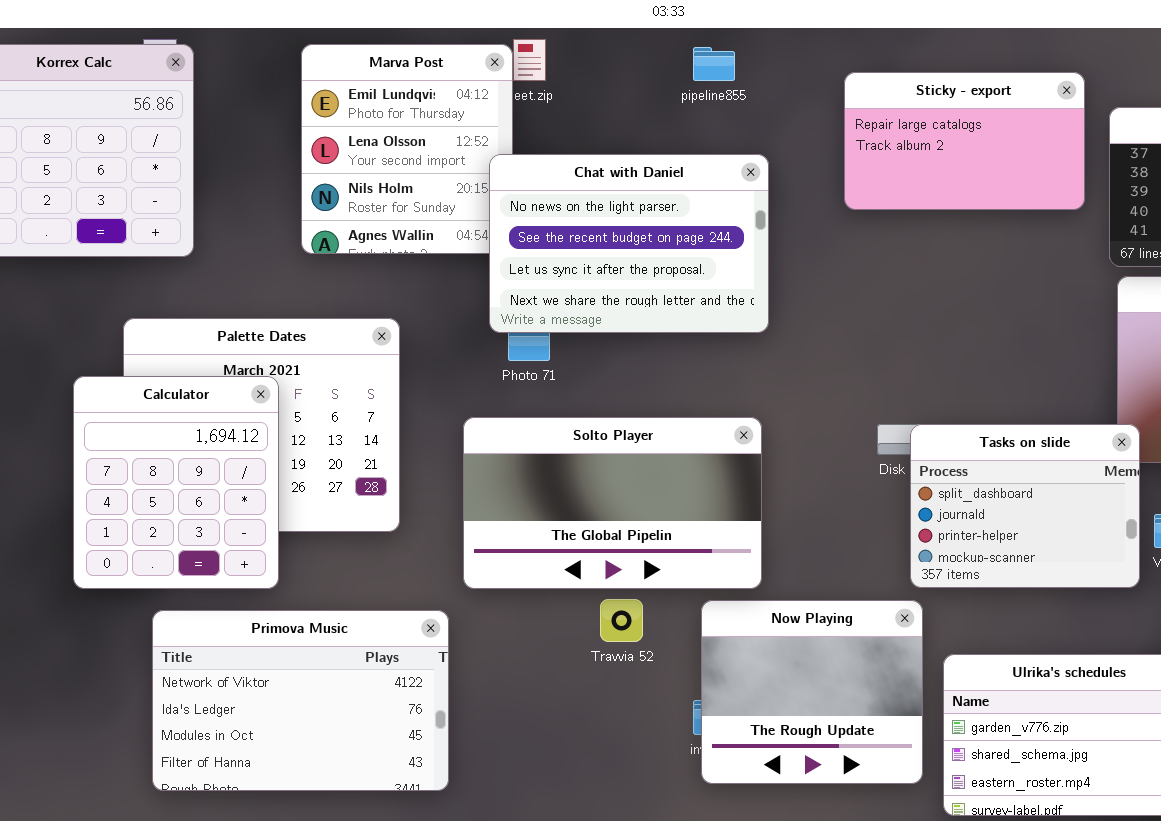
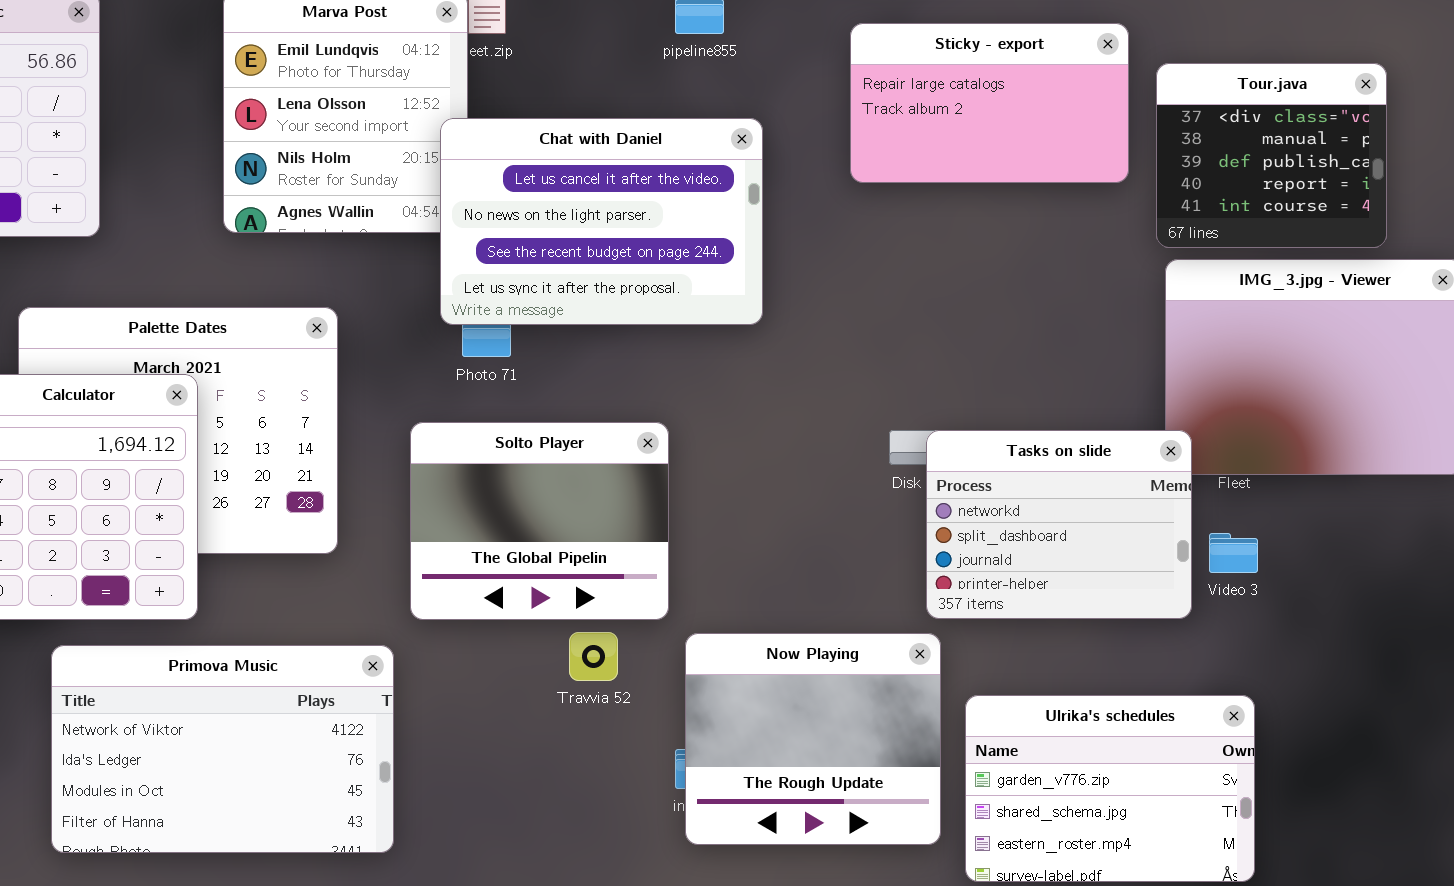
Chat with Daniel: [489,154,769,333] -> [440,118,763,325], scrolled up 1 row
Solto Player: [463,417,762,589] -> [410,422,669,620], resized
Tasks on slide: [910,424,1140,588] -> [926,430,1192,619], scrolled up 1 row

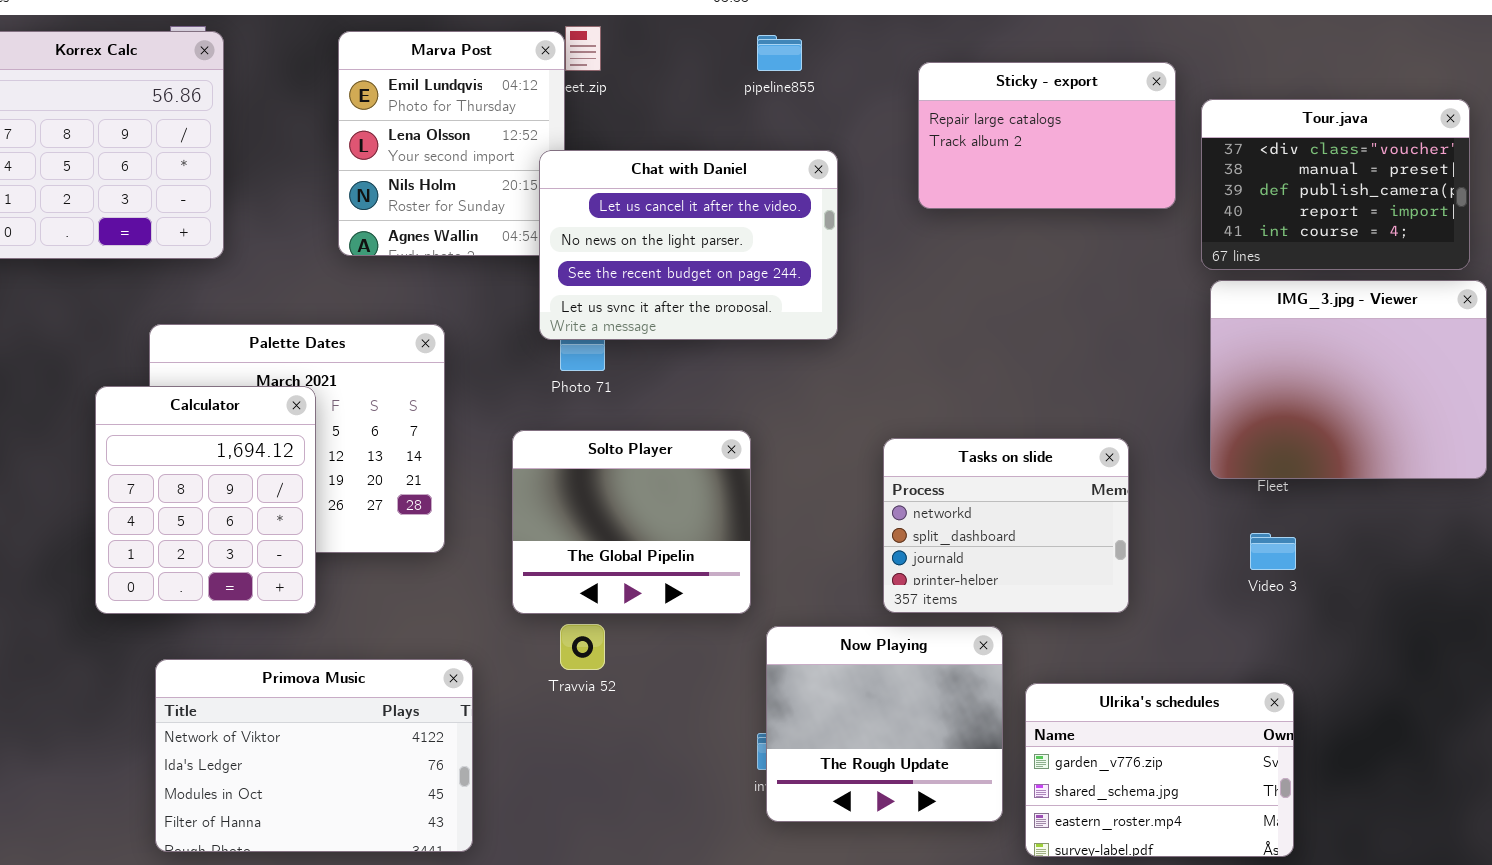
Tour.java: [1156,63,1387,248] -> [1201,99,1470,270], resized
Tasks on slide: [926,430,1192,619] -> [883,438,1129,613], moved
Travvia 52: [569,632,618,681] -> [560,624,605,670], moved
Primova Music: [51,645,394,853] -> [155,659,473,852], moved

